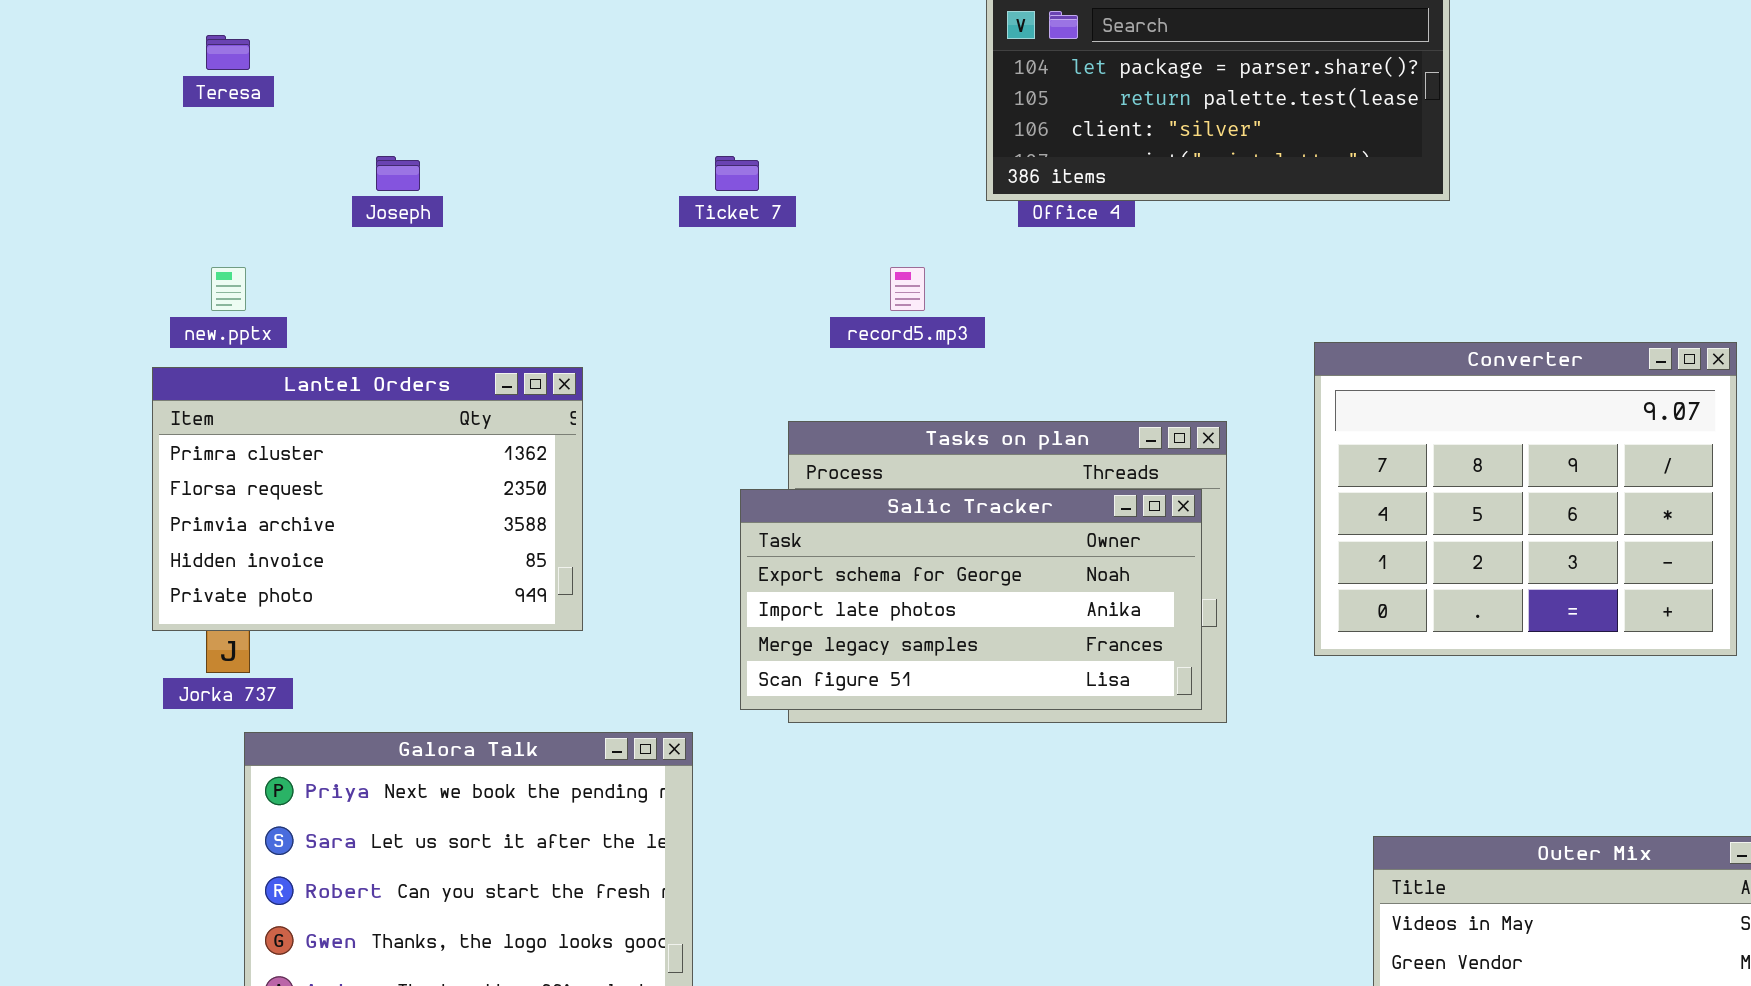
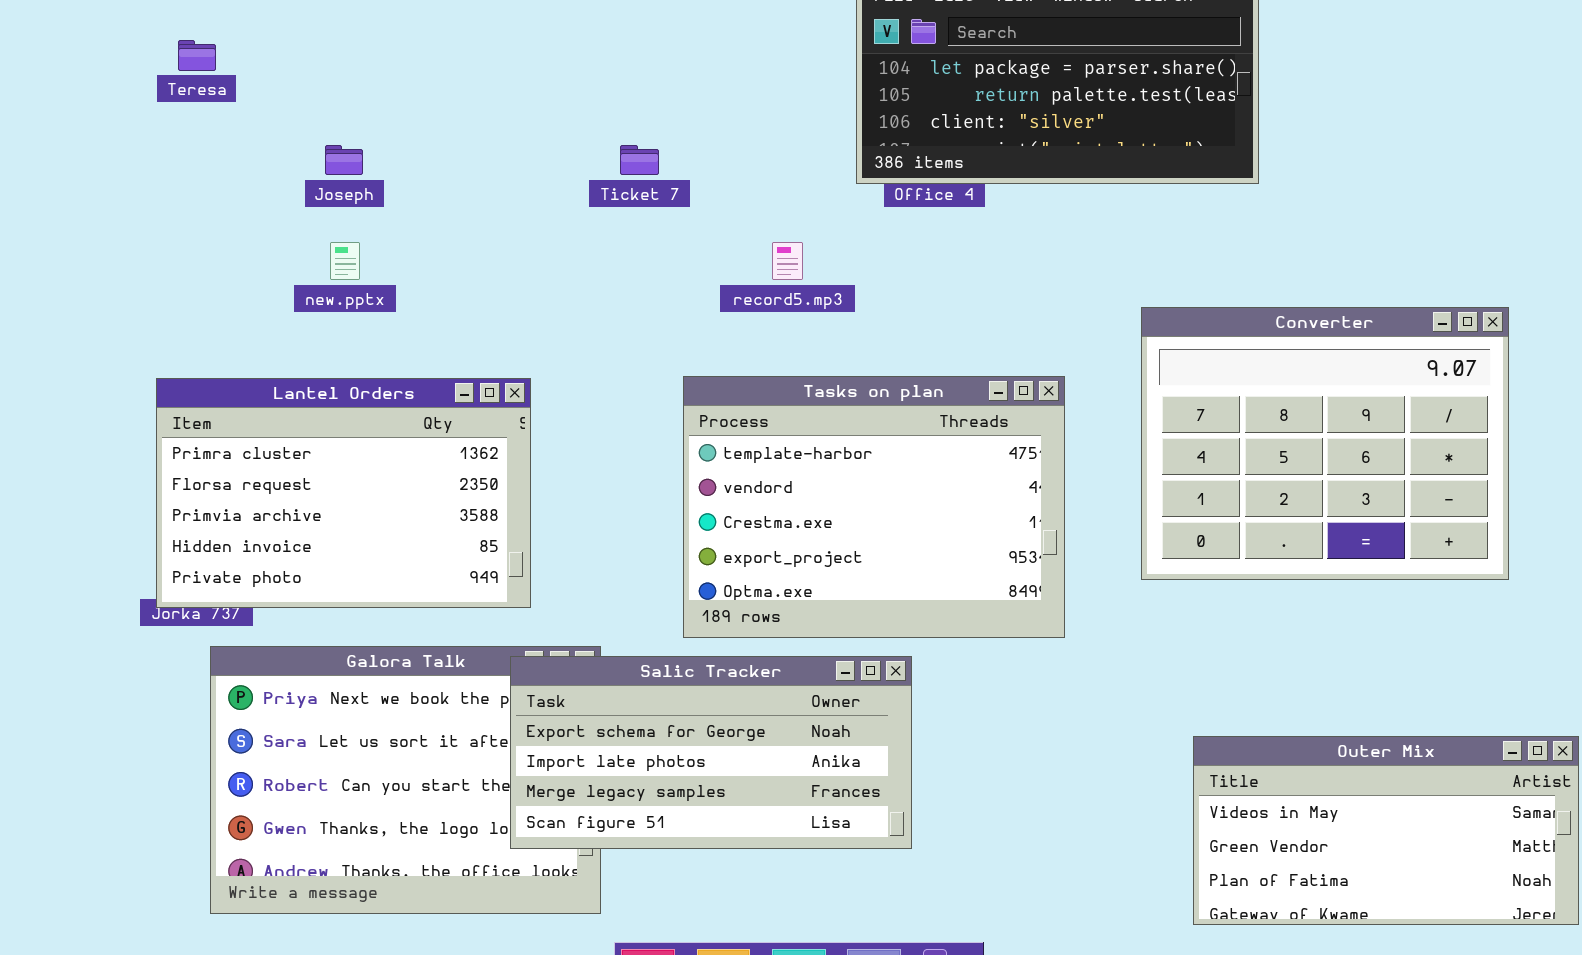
new.pptx: [211,267,246,311] -> [330,242,360,280], moved
Lantel Orders: [152,367,583,631] -> [156,378,531,608], moved
Salic Tracker: [740,489,1202,710] -> [510,656,912,849], moved

